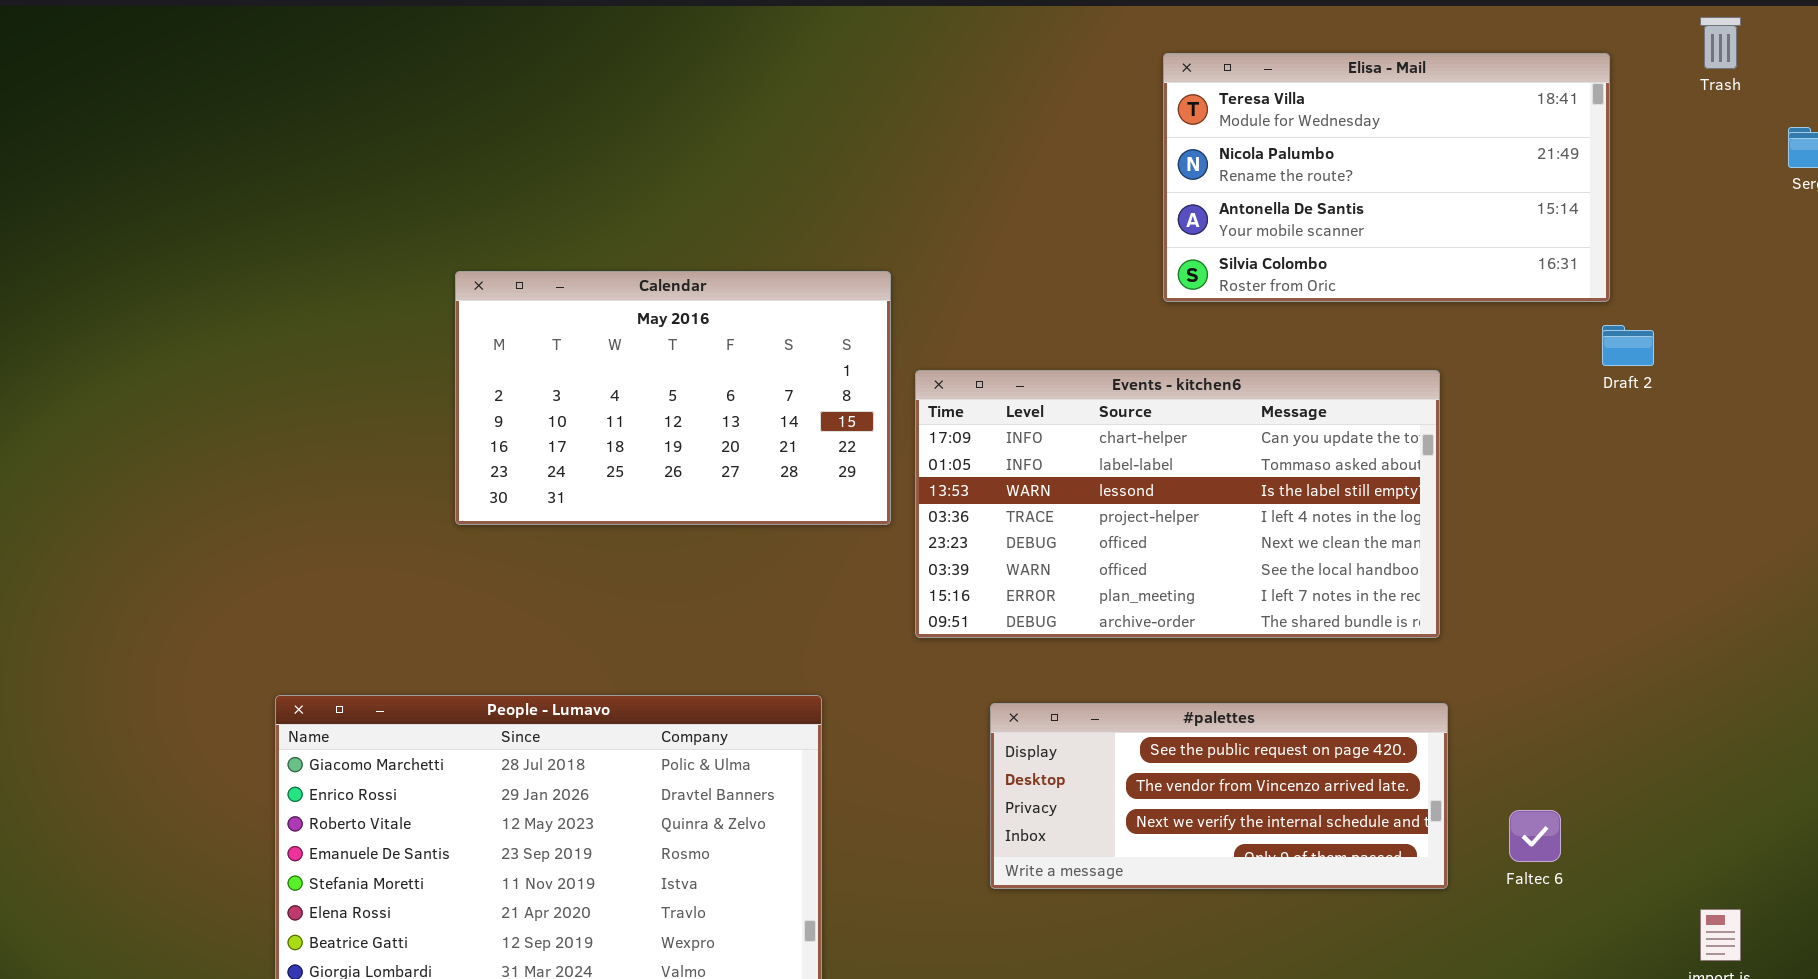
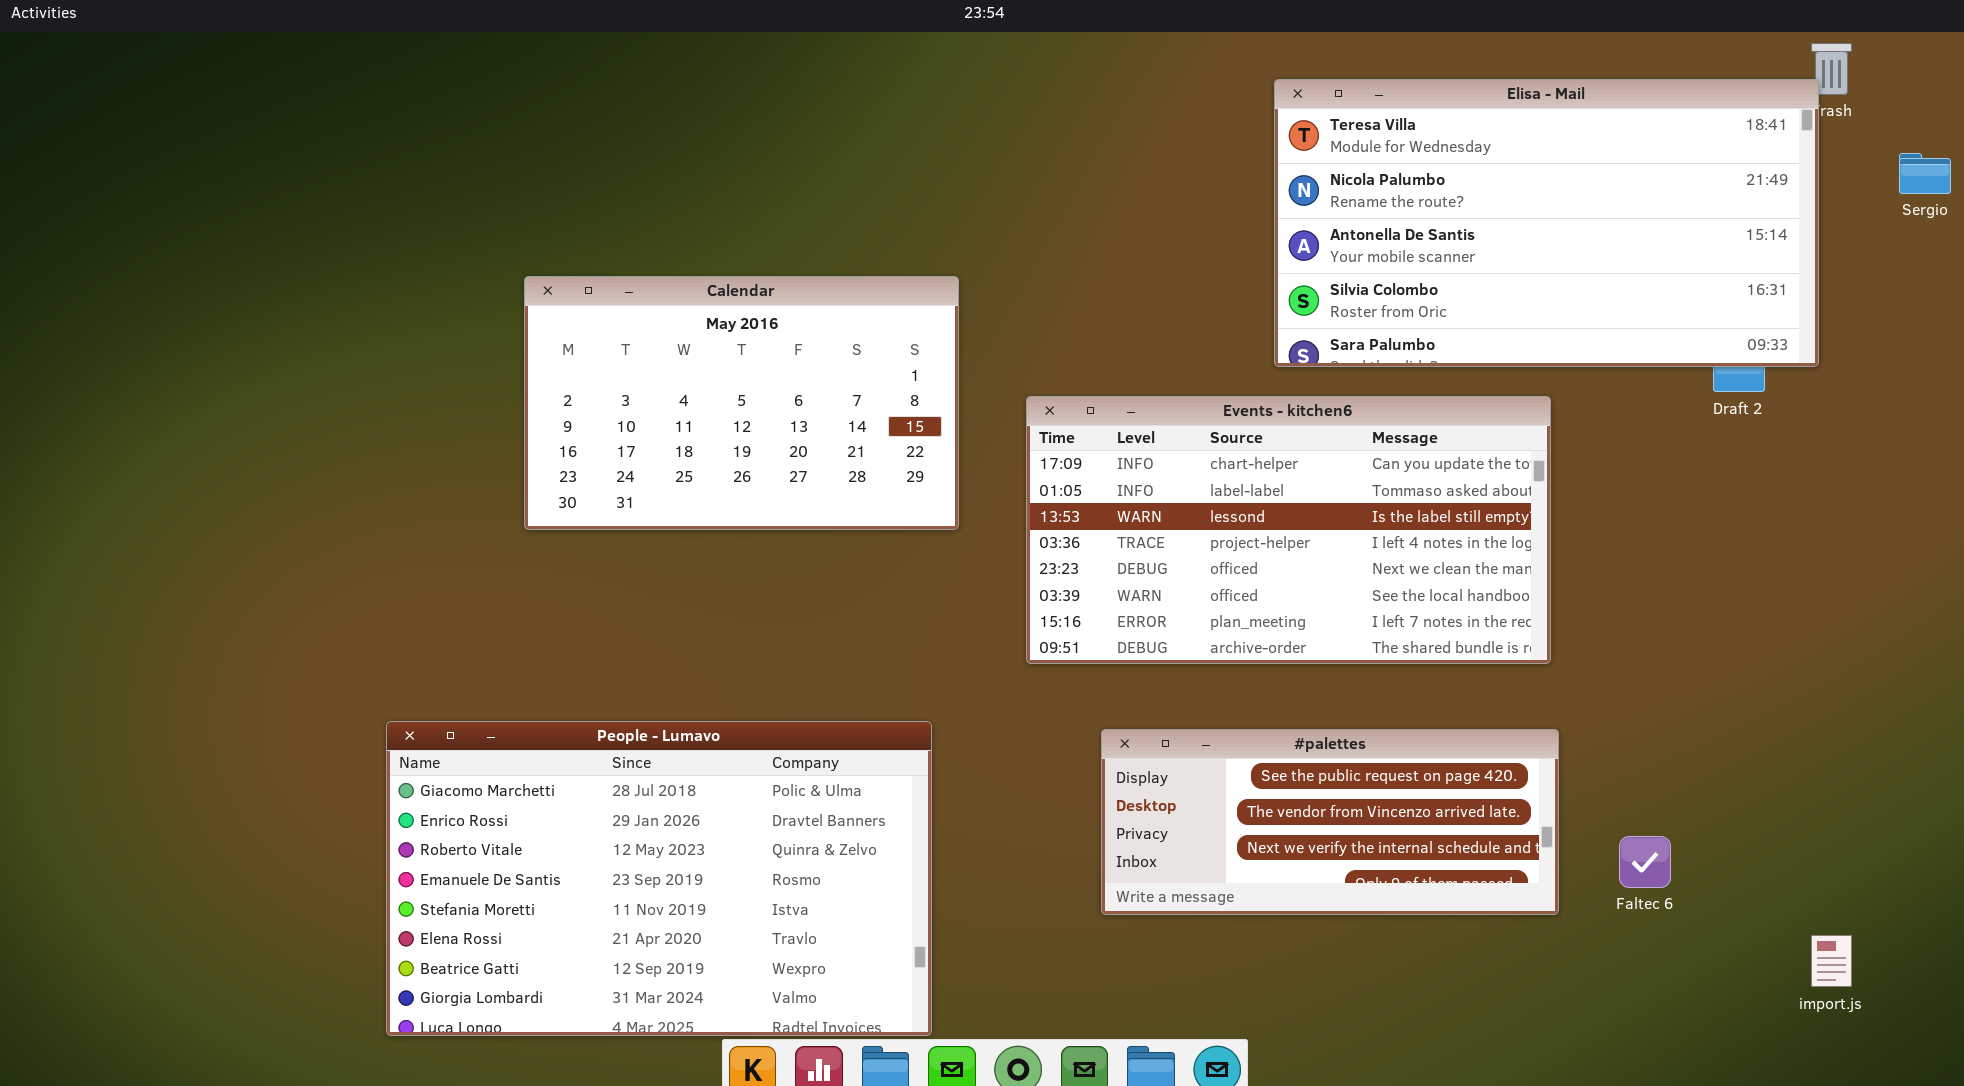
Elisa - Mail: [1163,53,1610,302] -> [1274,79,1819,367], resized
Calendar: [455,271,891,525] -> [524,276,959,530], moved

